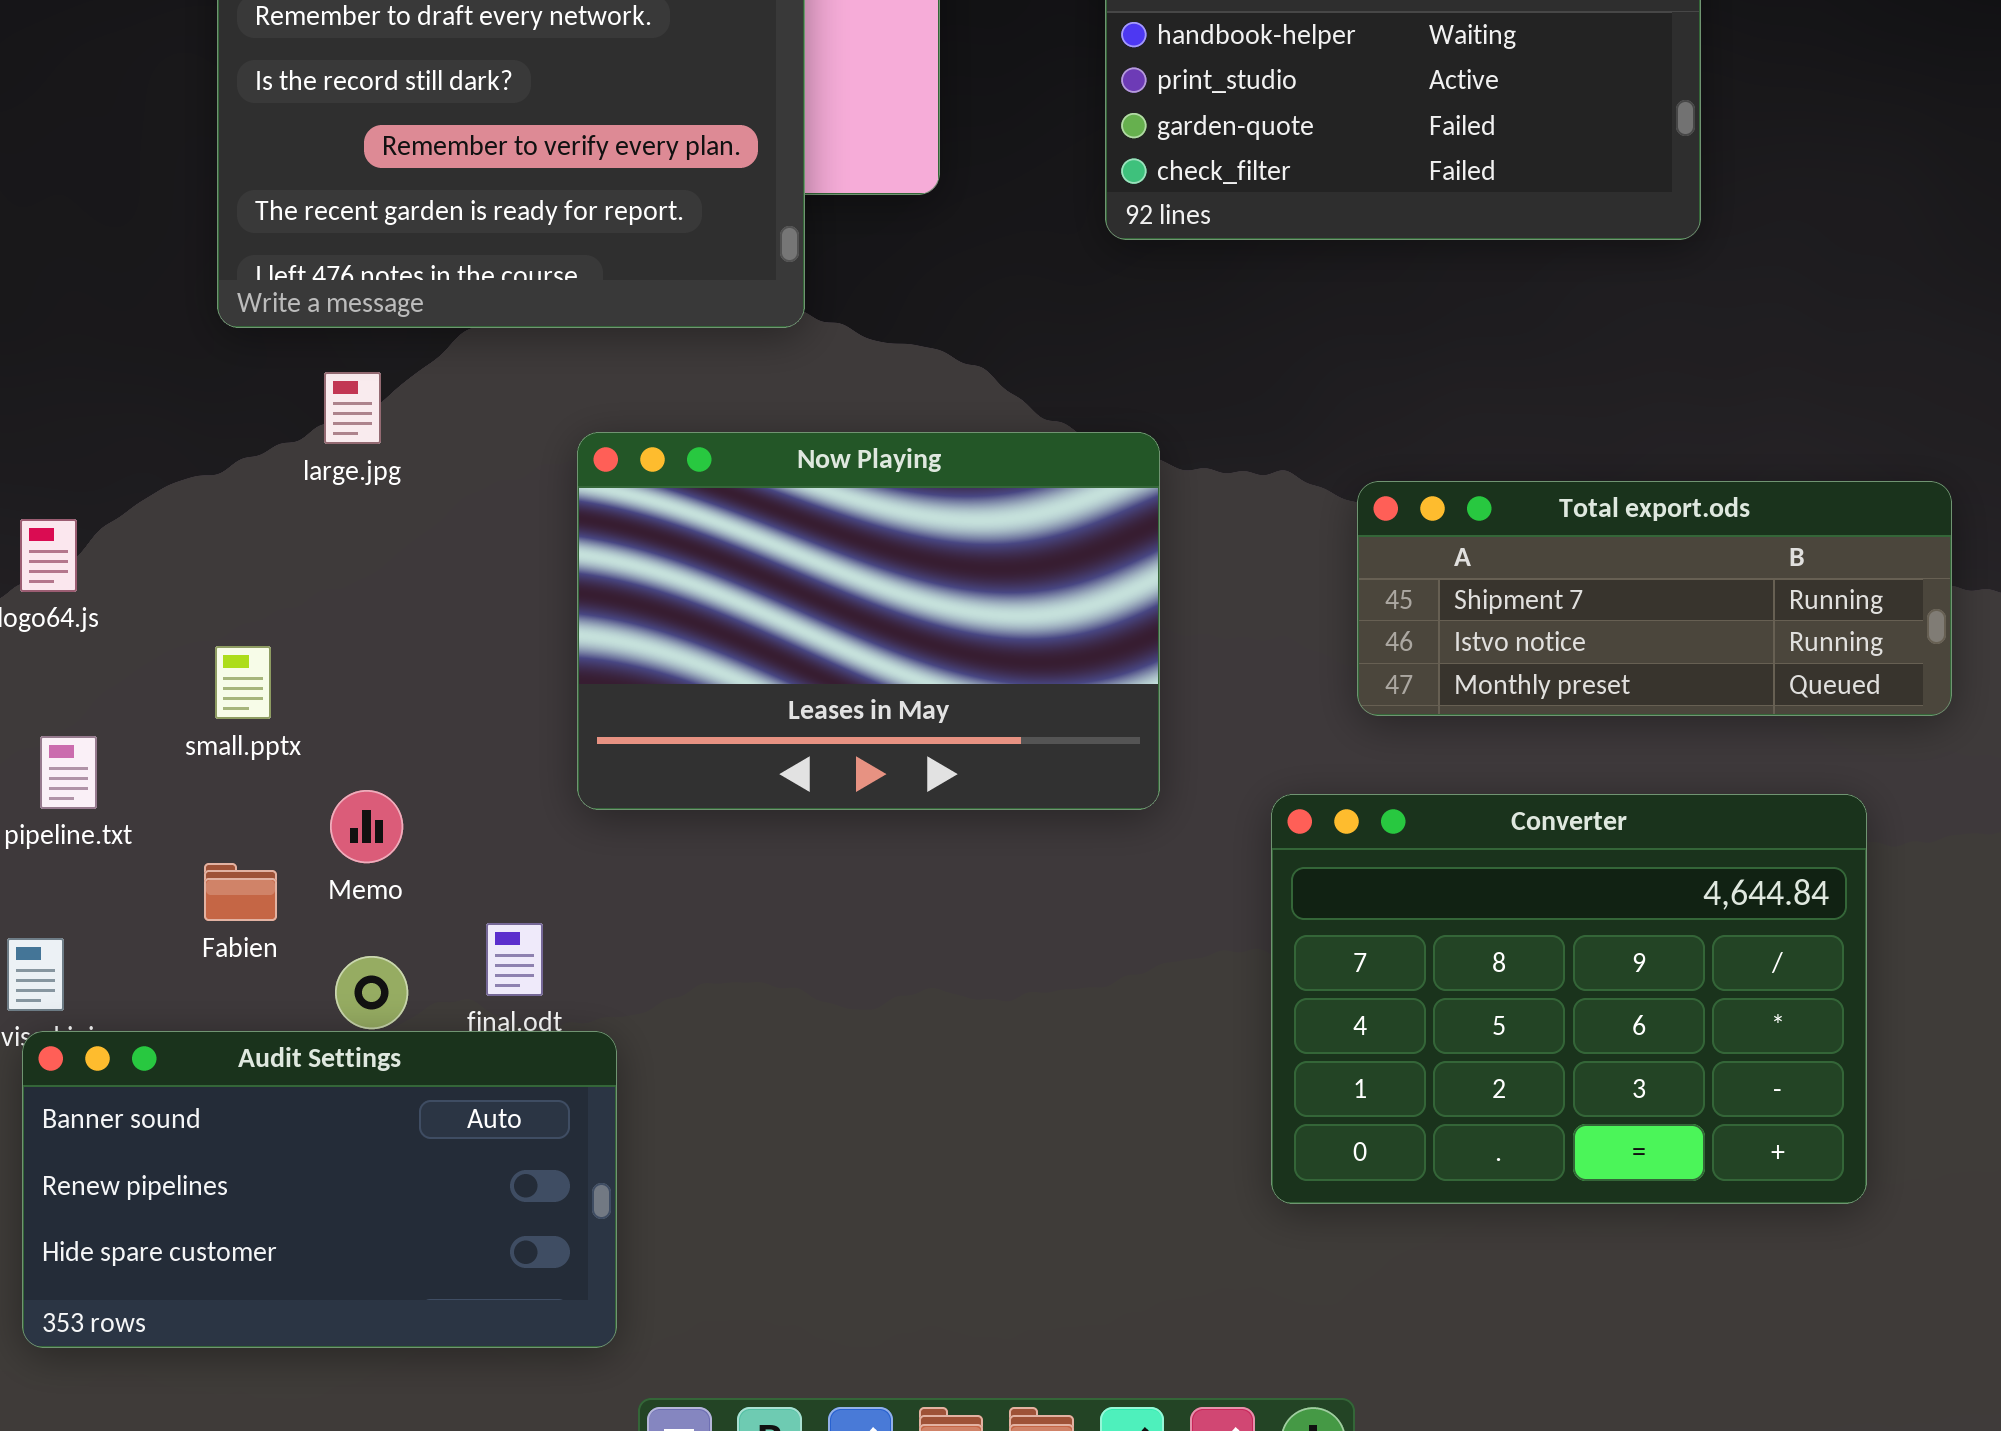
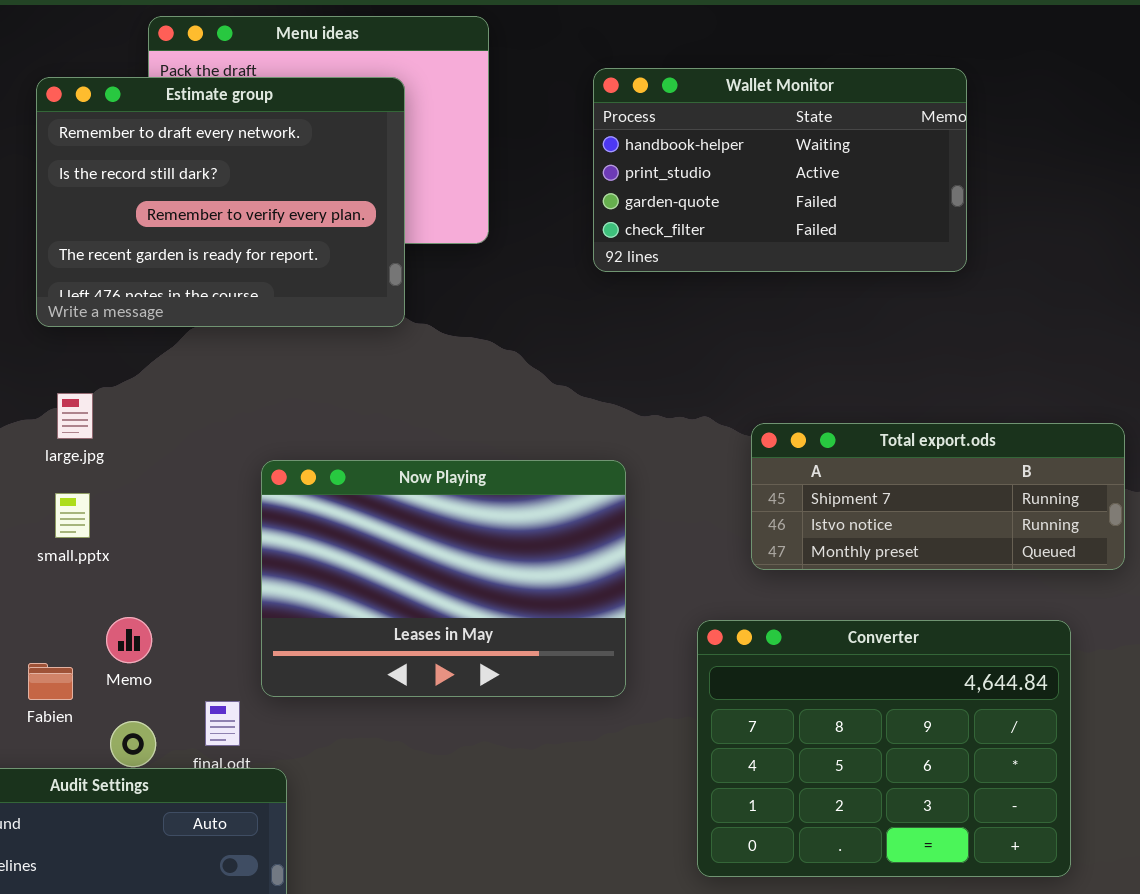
large.jpg: [324,372,381,444] -> [57,393,93,439], moved
Now Playing: [577,432,1160,810] -> [261,460,626,697], moved
small.pptx: [215,646,271,719] -> [55,493,90,538], moved

